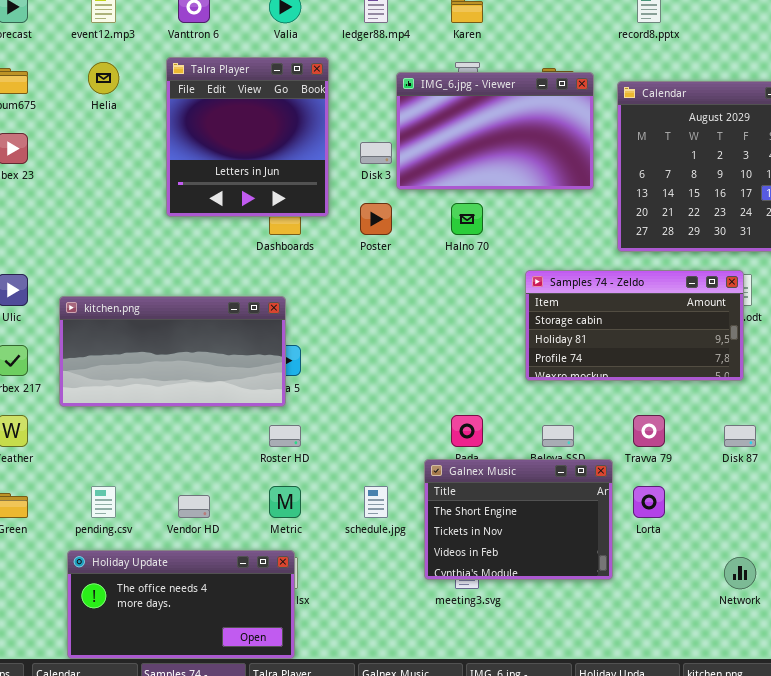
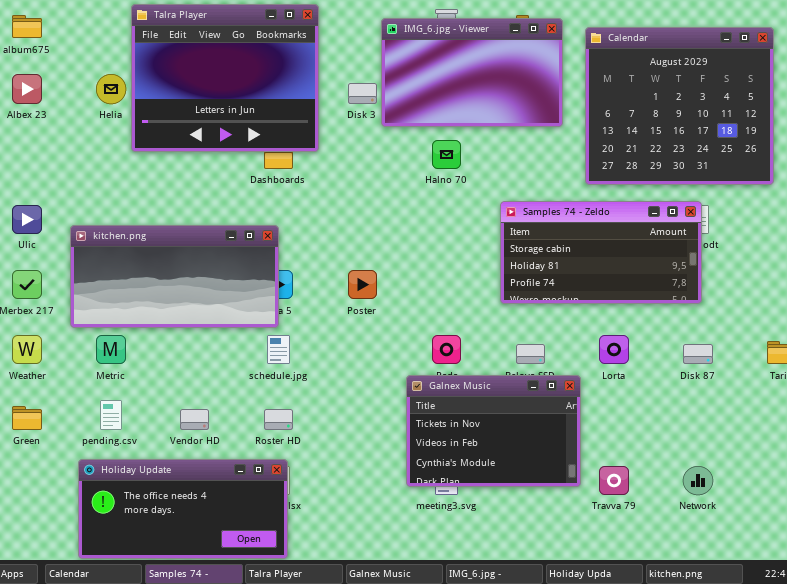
Talra Player: [166,57,329,217] -> [131,4,319,152], resized
Helia: [88,62,119,94] -> [96,74,126,104], moved
Poster: [360,203,392,235] -> [348,270,377,299], moved
Travva 79: [633,415,665,447] -> [599,466,629,495], moved
Roster HD: [269,425,301,447] -> [264,409,293,430], moved
Galnex Music: [424,459,613,580] -> [406,375,581,487], scrolled down 1 row
Metric: [269,486,301,518] -> [96,335,126,364], moved
schedule.jpg: [364,486,388,518] -> [267,335,290,364], moved
Lorta: [633,486,665,518] -> [599,335,629,364], moved

